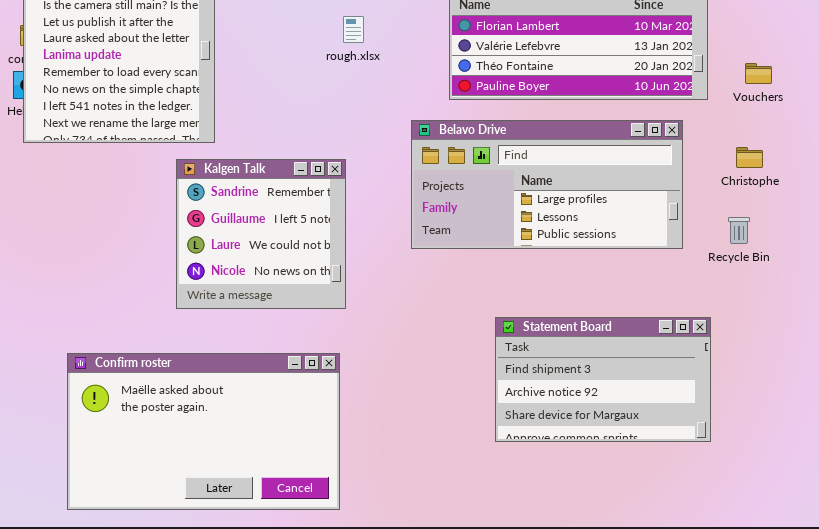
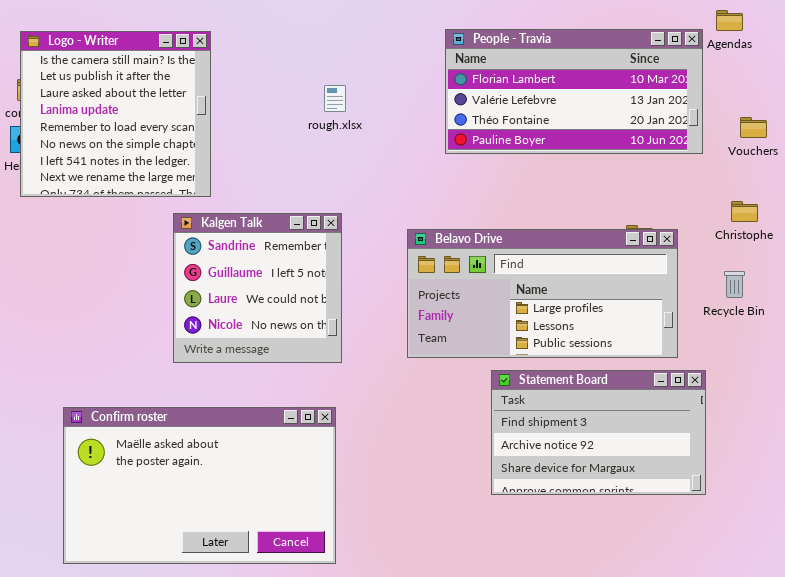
rough.xlsx: [343,16,364,43] -> [324,85,346,112], moved
Belavo Drive: [411,120,683,249] -> [407,229,678,358], moved

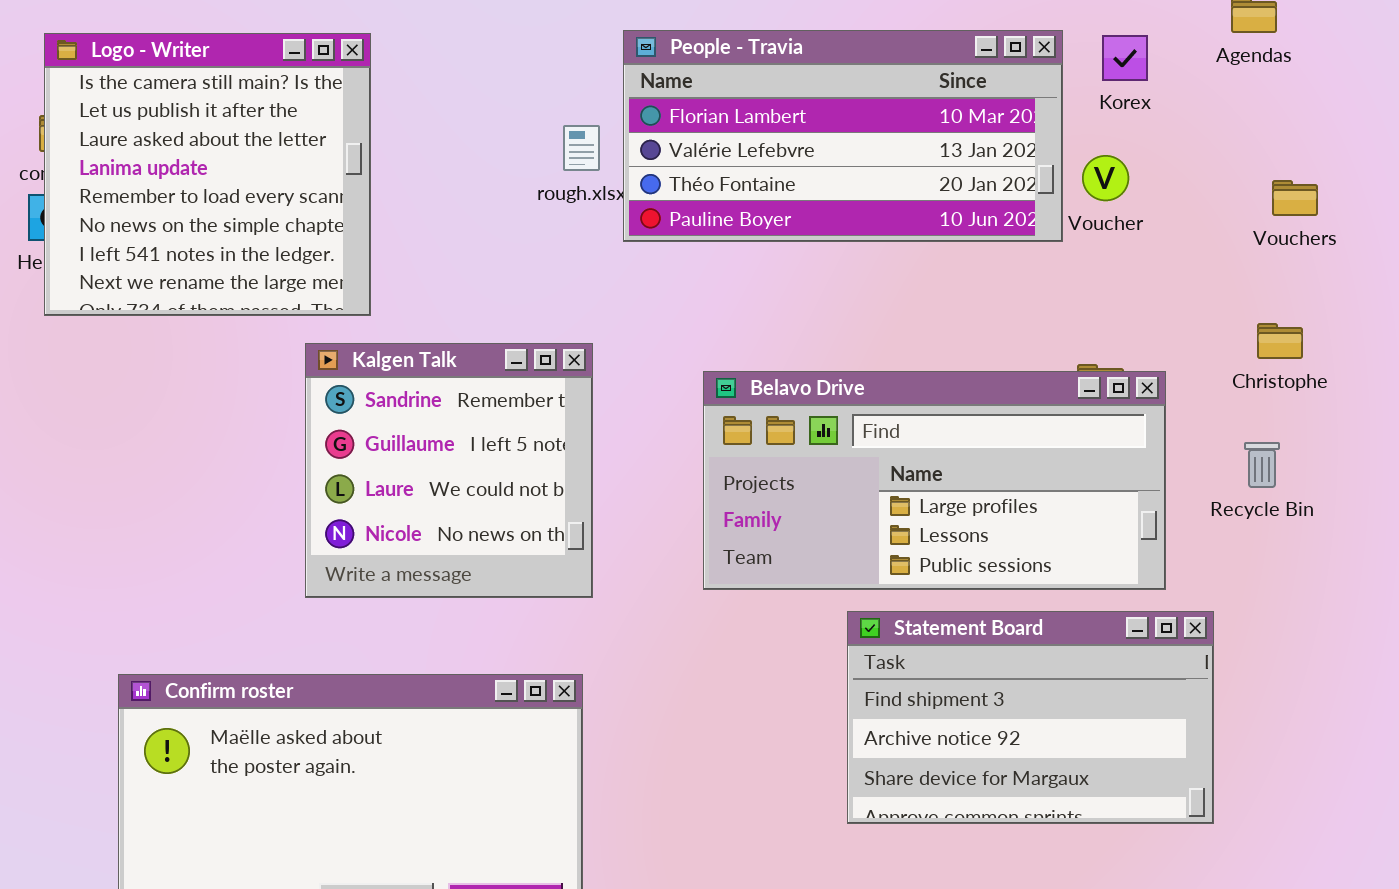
People - Travia: [445,29,703,154] -> [623,30,1063,242], moved

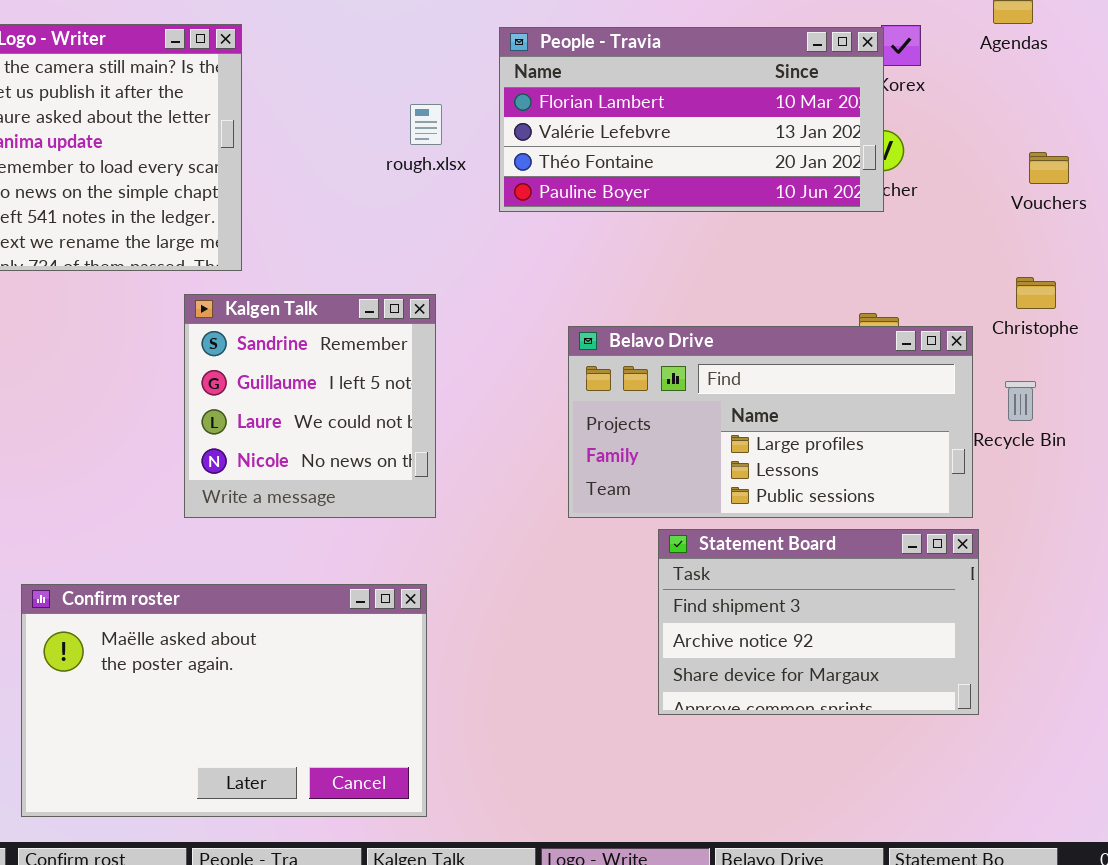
People - Travia: [623,30,1063,242] -> [499,27,884,212], moved
Belavo Drive: [703,371,1166,590] -> [568,326,973,518], moved

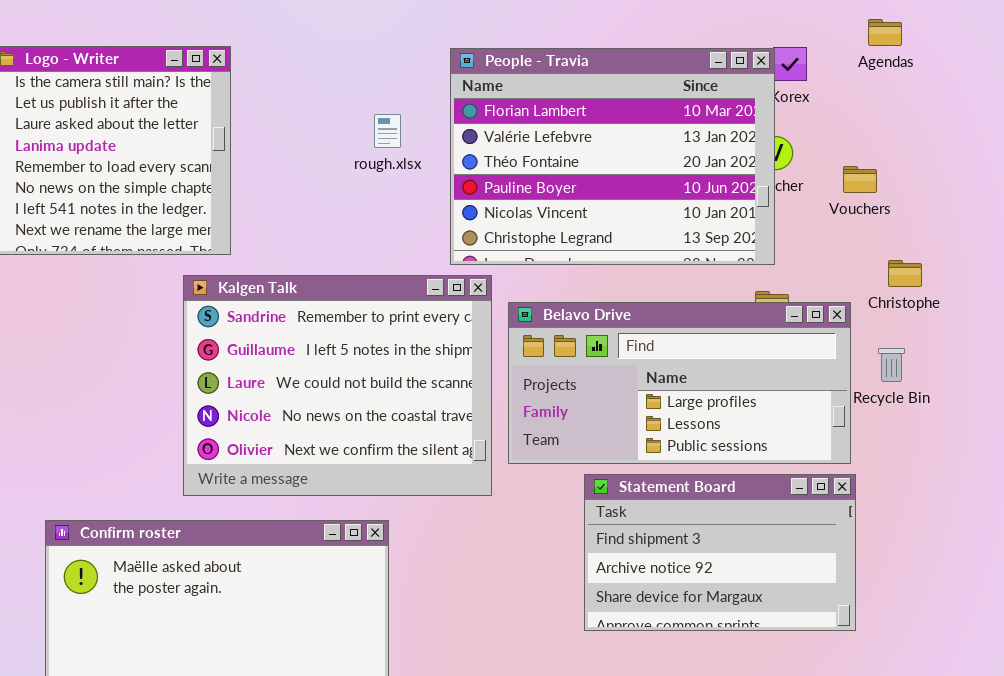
People - Travia: [499,27,884,212] -> [450,48,775,265], resized
Vouchers: [1029,152,1069,184] -> [843,166,877,193], moved
Kalgen Talk: [184,294,436,518] -> [183,275,492,496], resized

